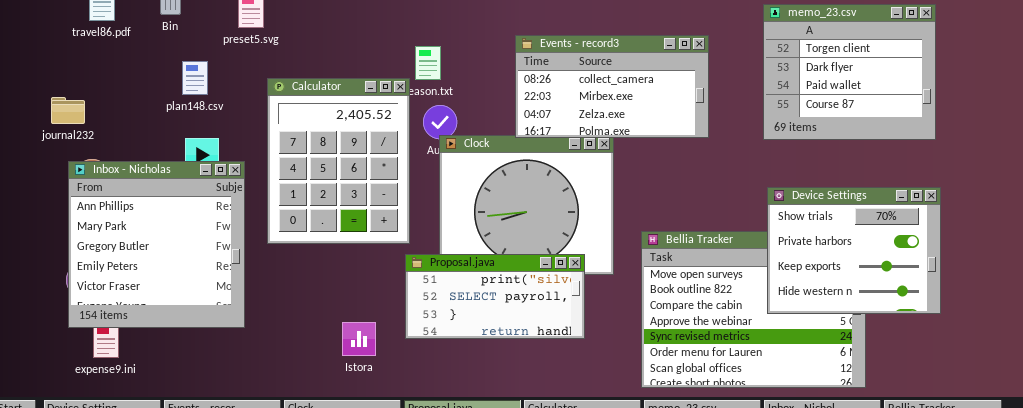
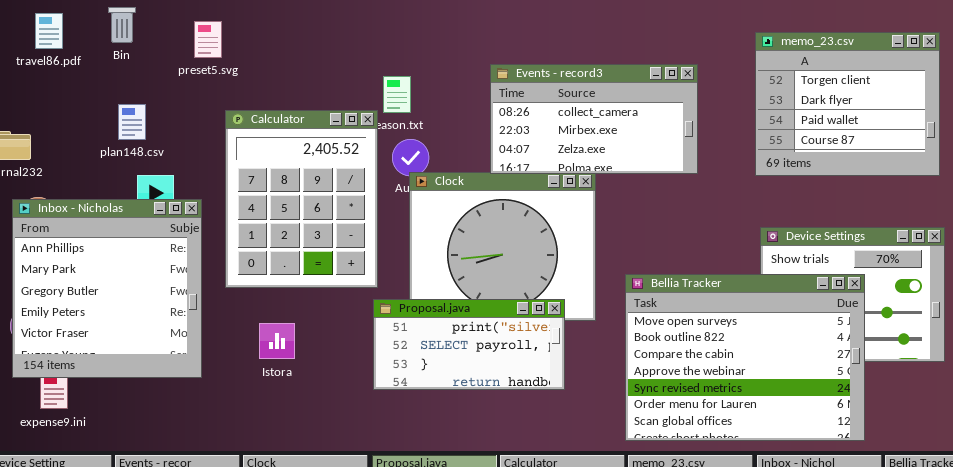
plan148.csv: [182,61,208,95] -> [118,104,146,140], moved
Bellia Tracker: [641,231,866,388] -> [625,274,865,441], raised
Istora: [342,322,376,356] -> [259,323,295,359], moved

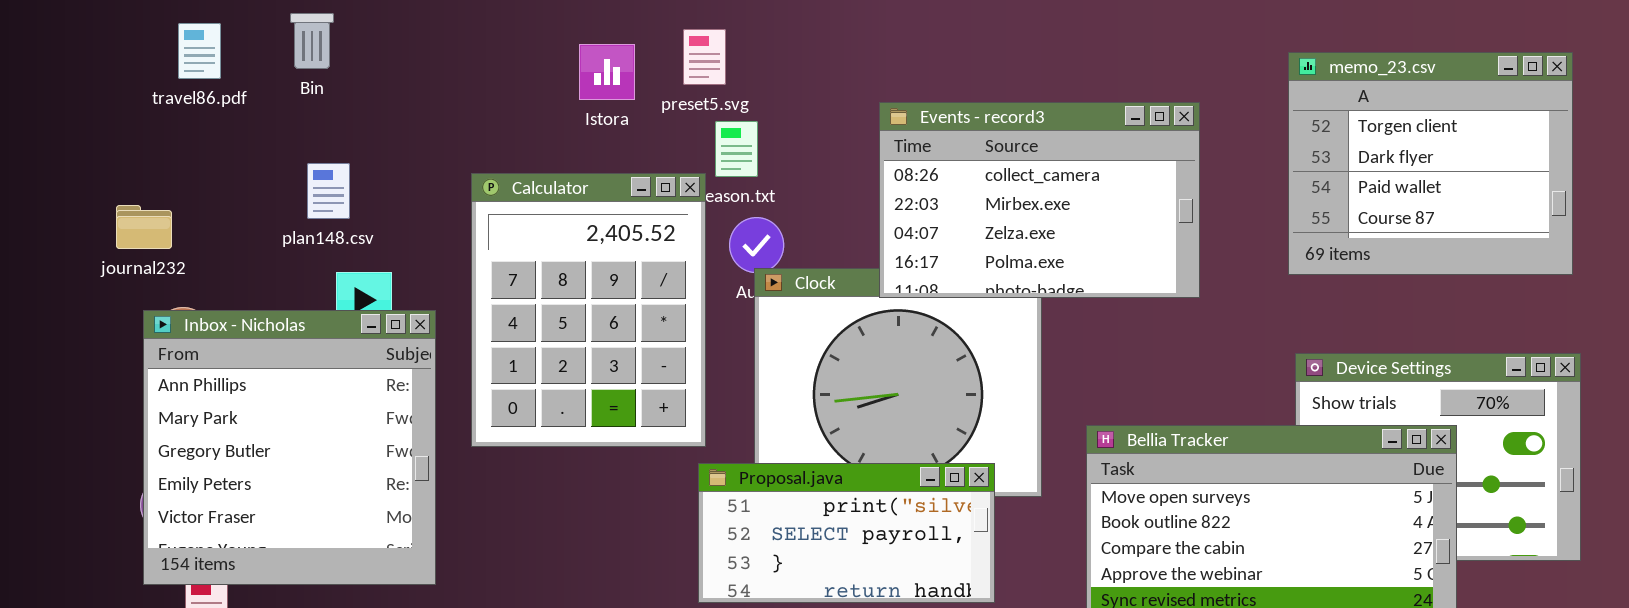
preset5.svg: [194,21,222,58] -> [683,29,726,85], moved
Events - record3: [490,64,698,174] -> [879,102,1200,298], resized
Istora: [259,323,295,359] -> [579,44,635,100], moved

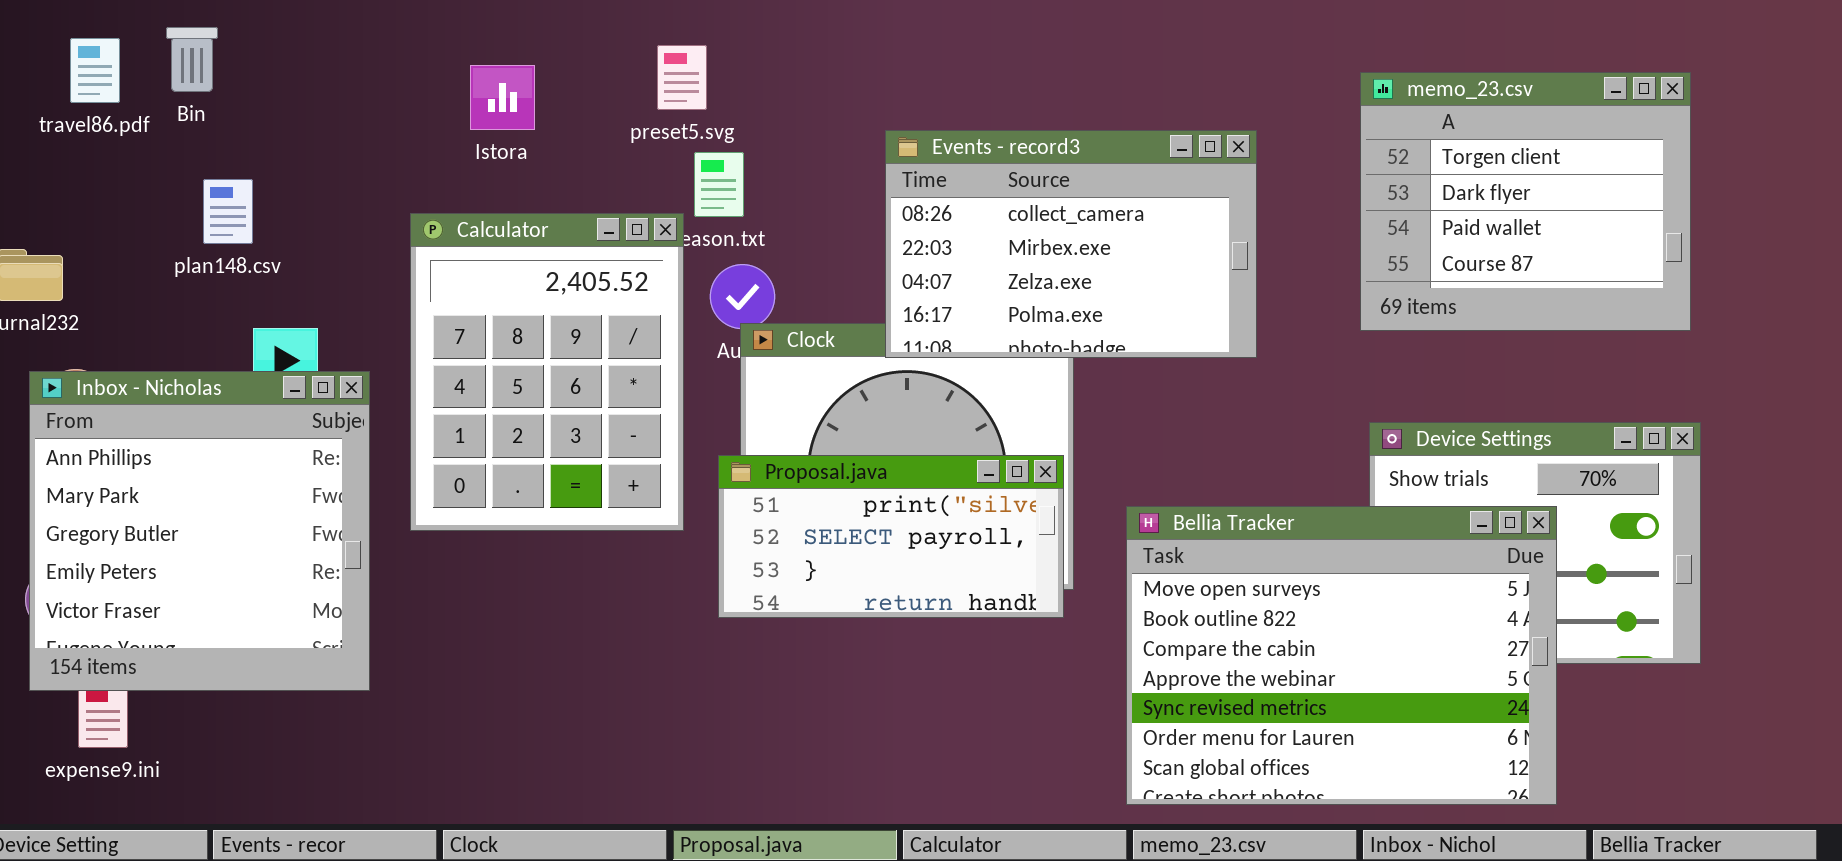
Bin: [290,13,334,69] -> [166,27,218,92], moved
Istora: [579,44,635,100] -> [470,65,535,130], moved
plan148.csv: [307,163,350,219] -> [203,179,253,244], moved
Proposal.java: [698,463,995,603] -> [718,455,1064,618], moved

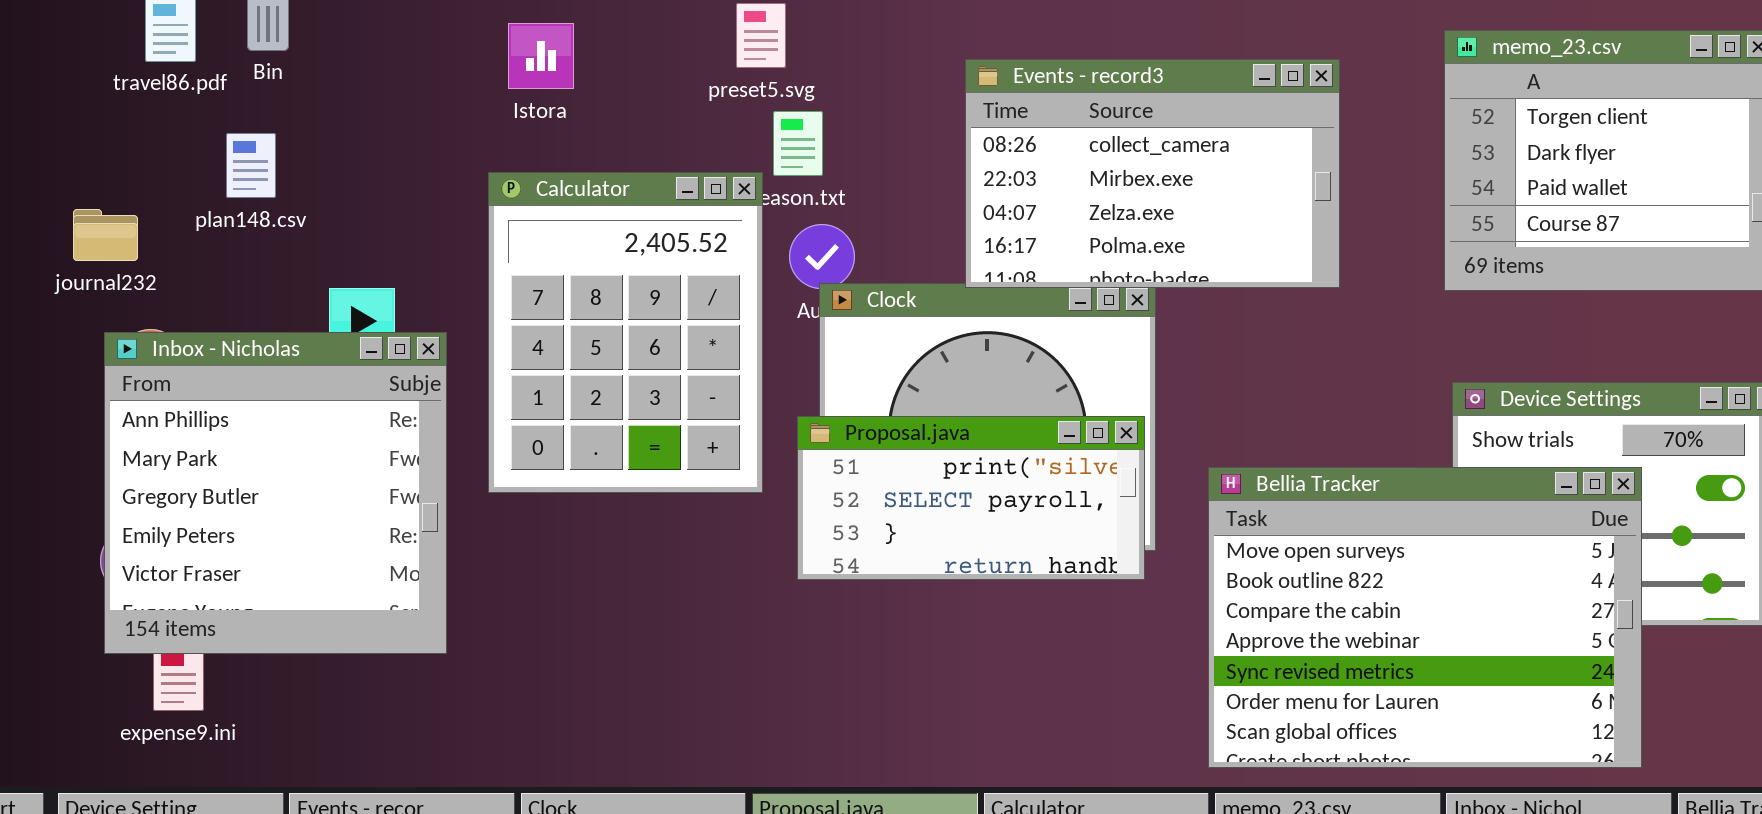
Istora: [470,65,535,130] -> [508,23,574,89], moved
Events - record3: [885,130,1257,358] -> [965,59,1340,288], moved
plan148.csv: [203,179,253,244] -> [226,133,276,198], moved

